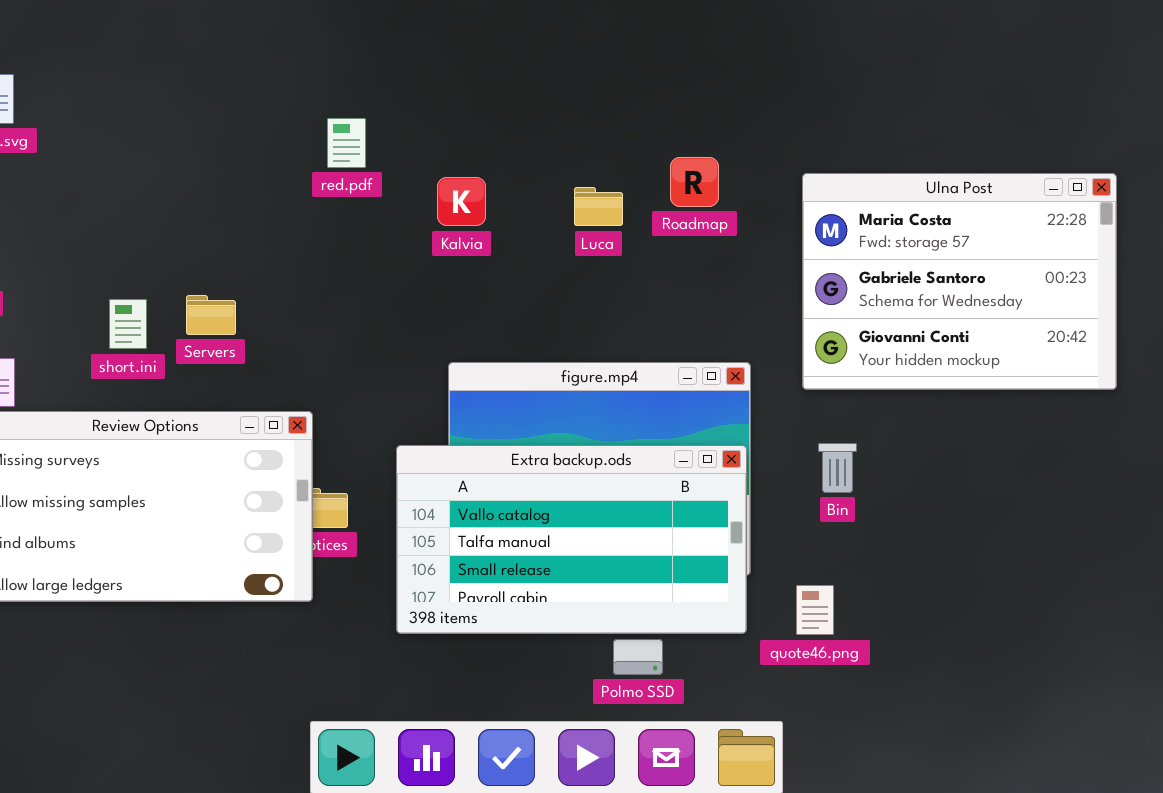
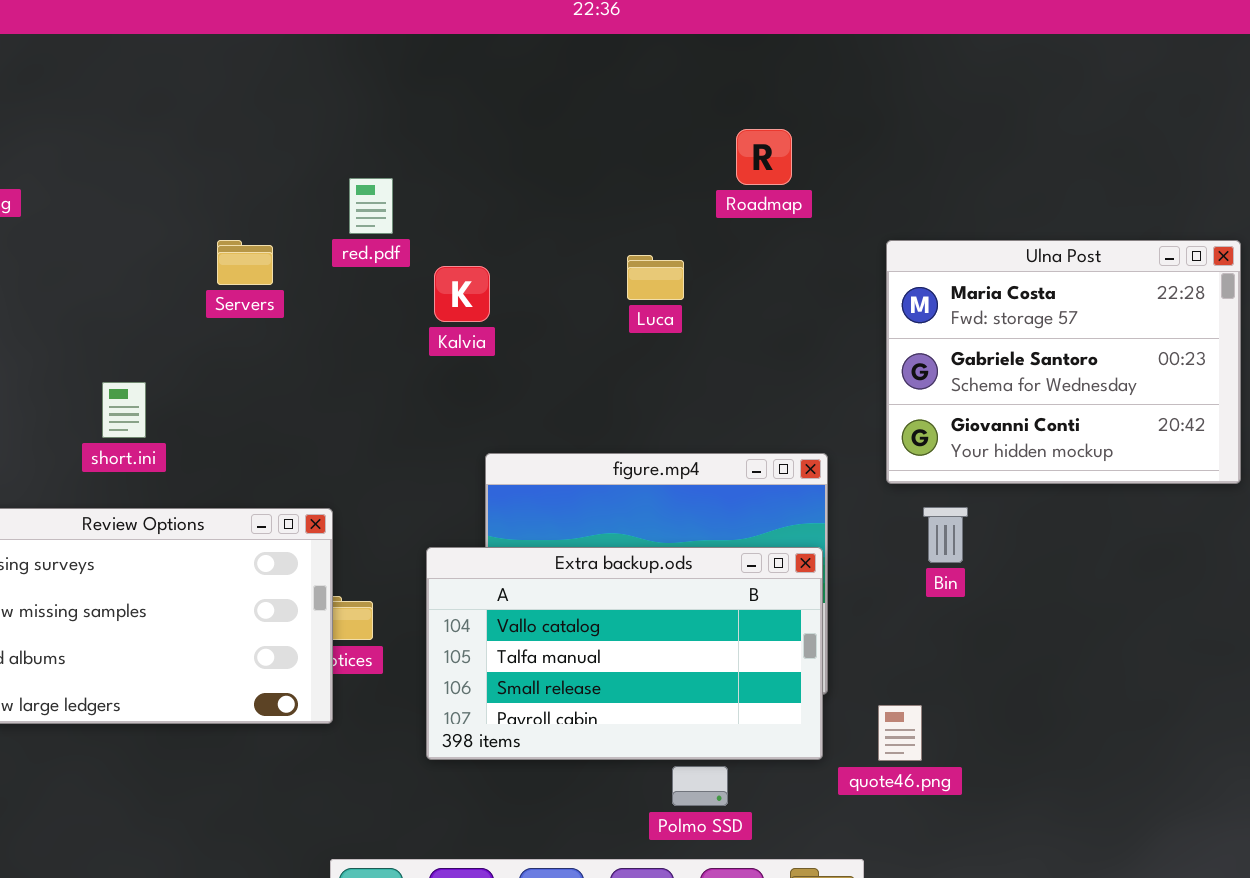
Roadmap: [670,157,719,207] -> [736,129,792,185], moved
Kalvia: [437,177,486,226] -> [434,266,490,322], moved
Servers: [186,295,236,335] -> [217,240,273,285], moved
Bin: [818,443,857,493] -> [923,507,968,563], moved

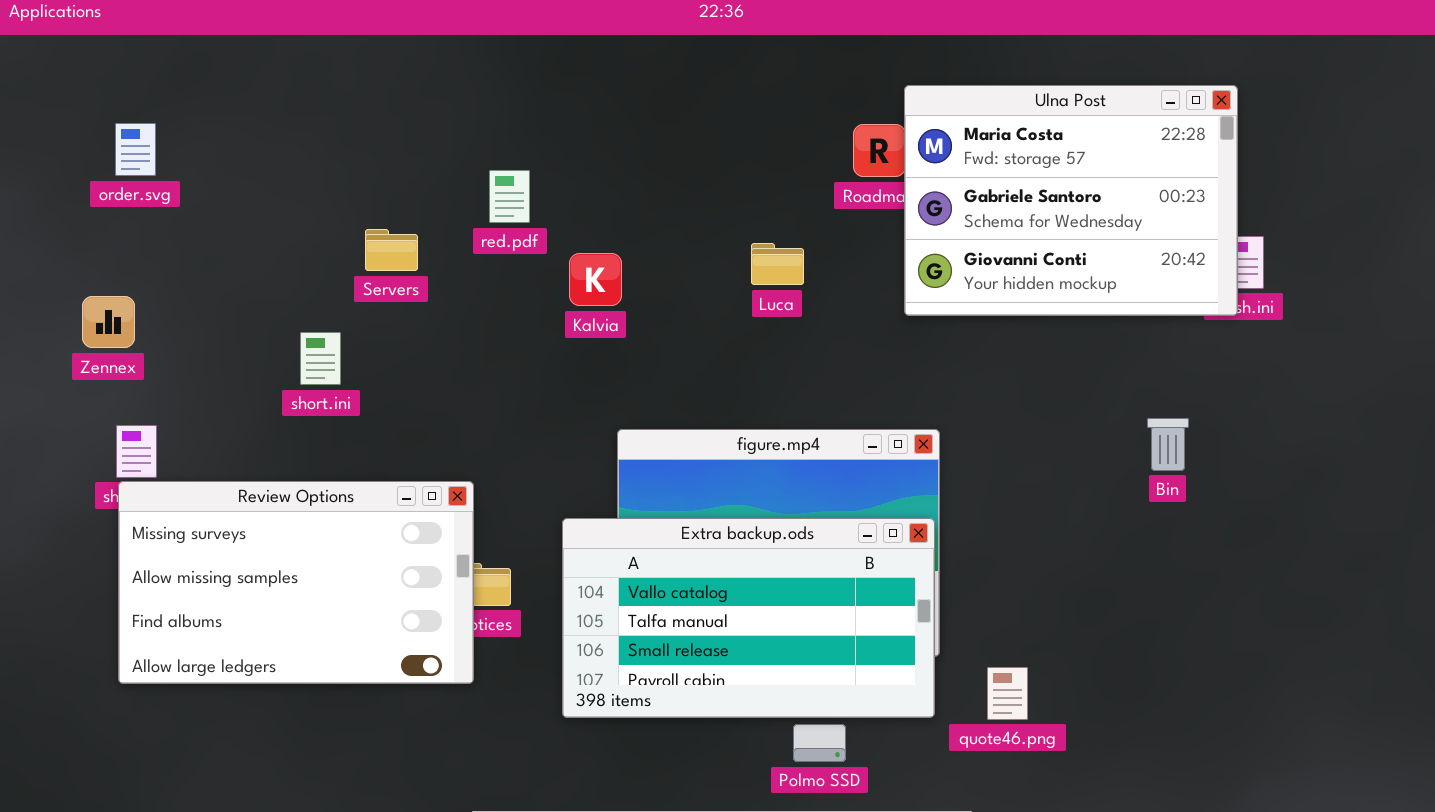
Ulna Post: [886,240,1241,484] -> [904,85,1238,316], moved
short.ini: [102,382,146,438] -> [300,332,341,385], moved
Bin: [923,507,968,563] -> [1147,418,1189,471], moved

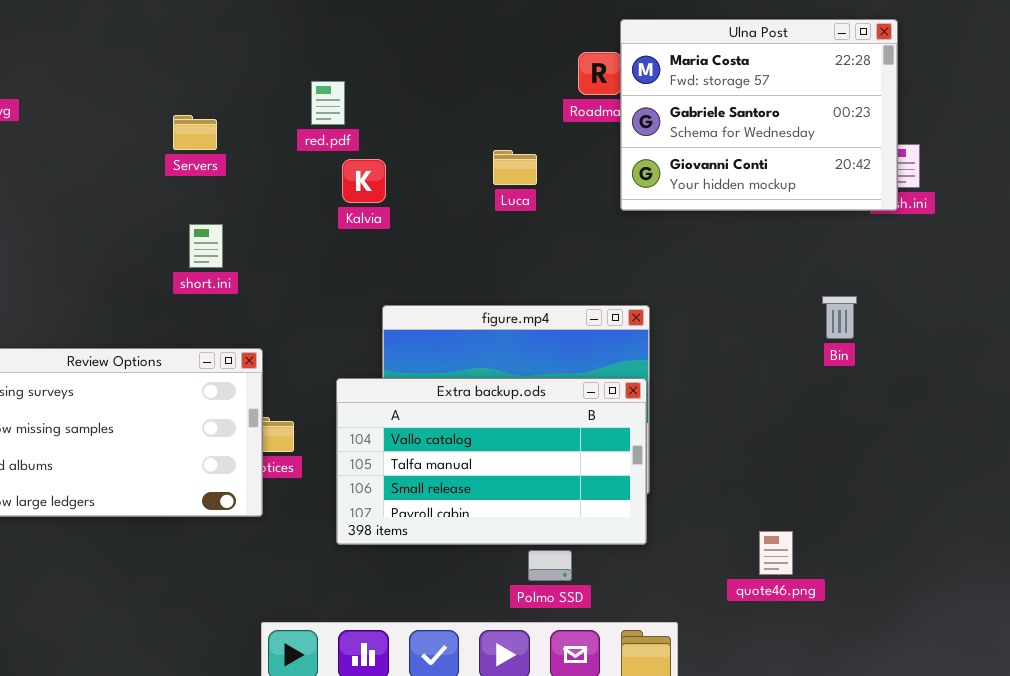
red.pdf: [489,170,530,223] -> [311,81,345,125], moved
Servers: [365,229,418,271] -> [173,115,217,150], moved
short.ini: [300,332,341,385] -> [189,224,223,268], moved
quote46.png: [987,667,1028,720] -> [759,531,793,575], moved

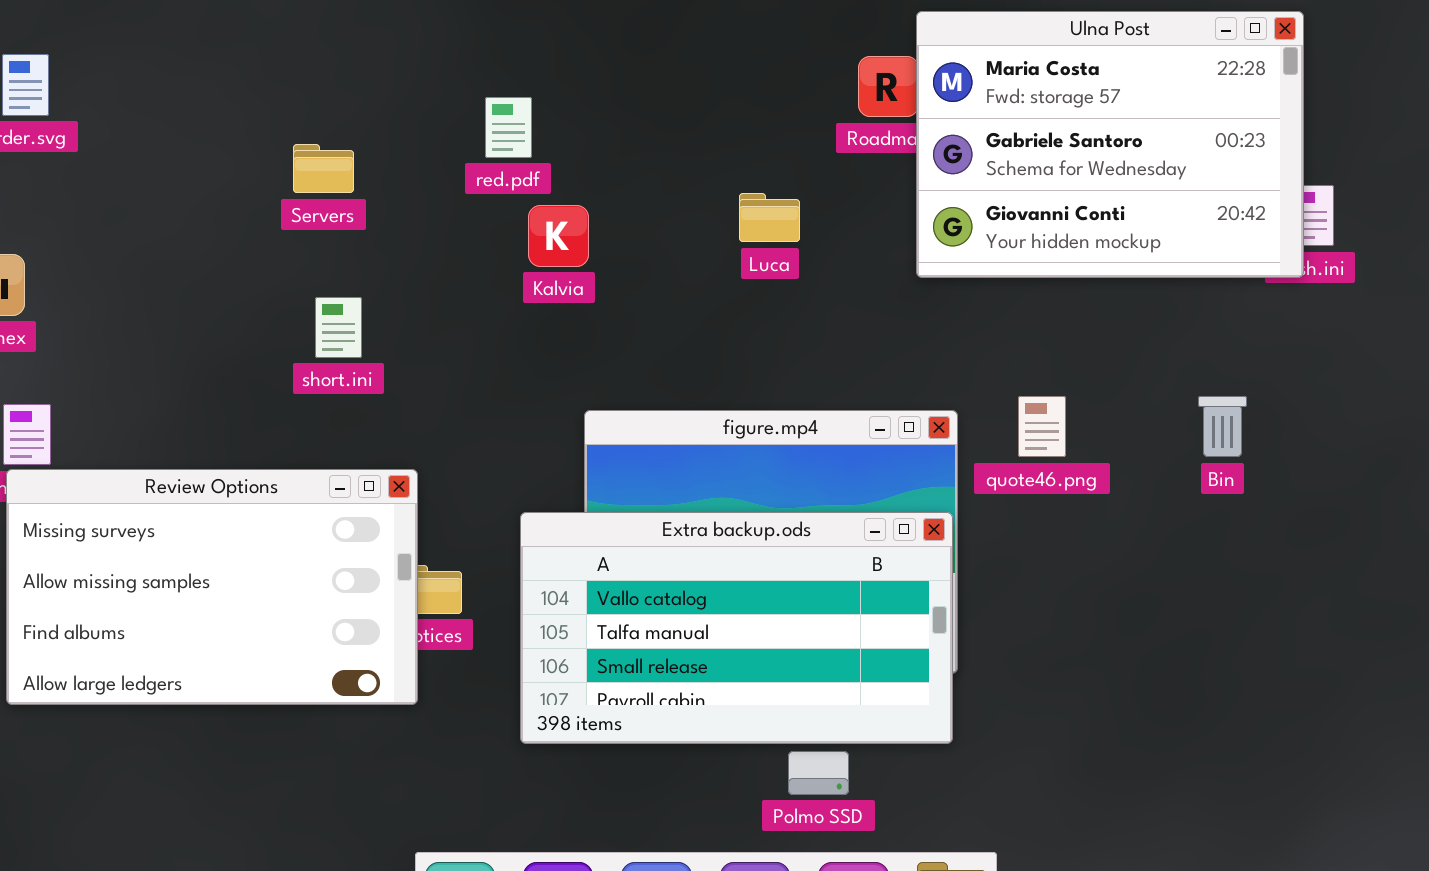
quote46.png: [759,531,793,575] -> [1018,396,1066,457], moved

